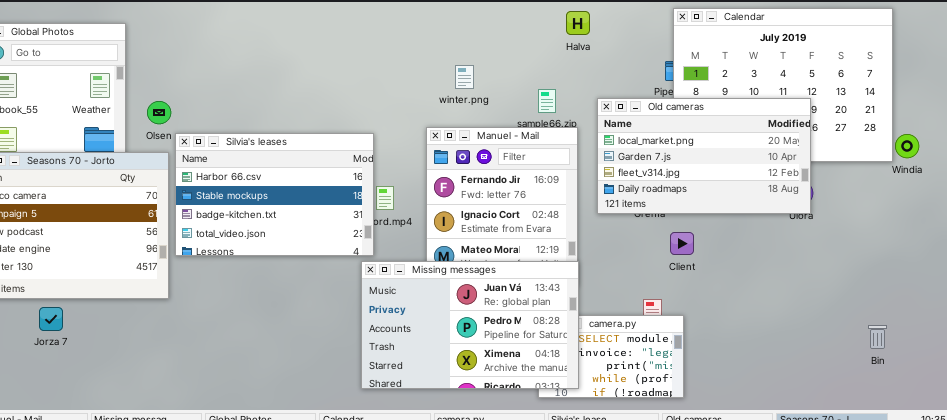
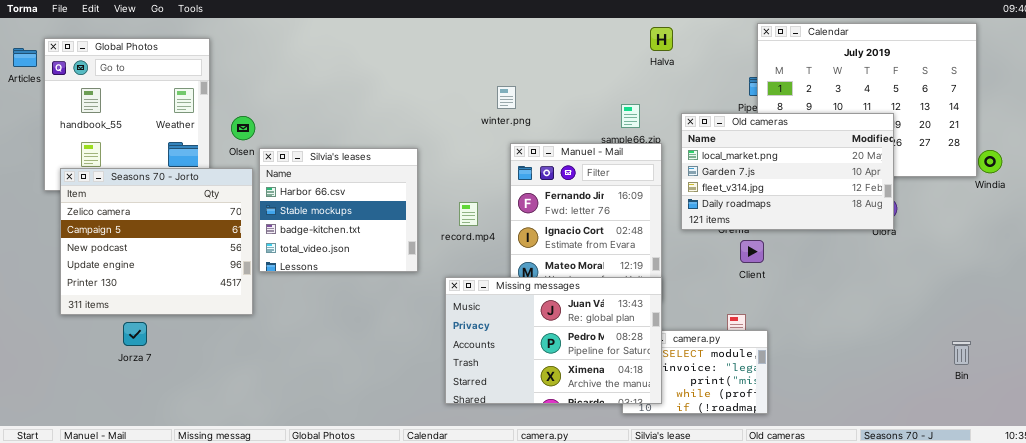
winter.png: [455,65,474,89] -> [497,86,516,109], moved
Silvia's leases: [175,133,374,256] -> [259,148,418,272], resized
Client: [670,232,694,255] -> [740,240,764,263], moved

